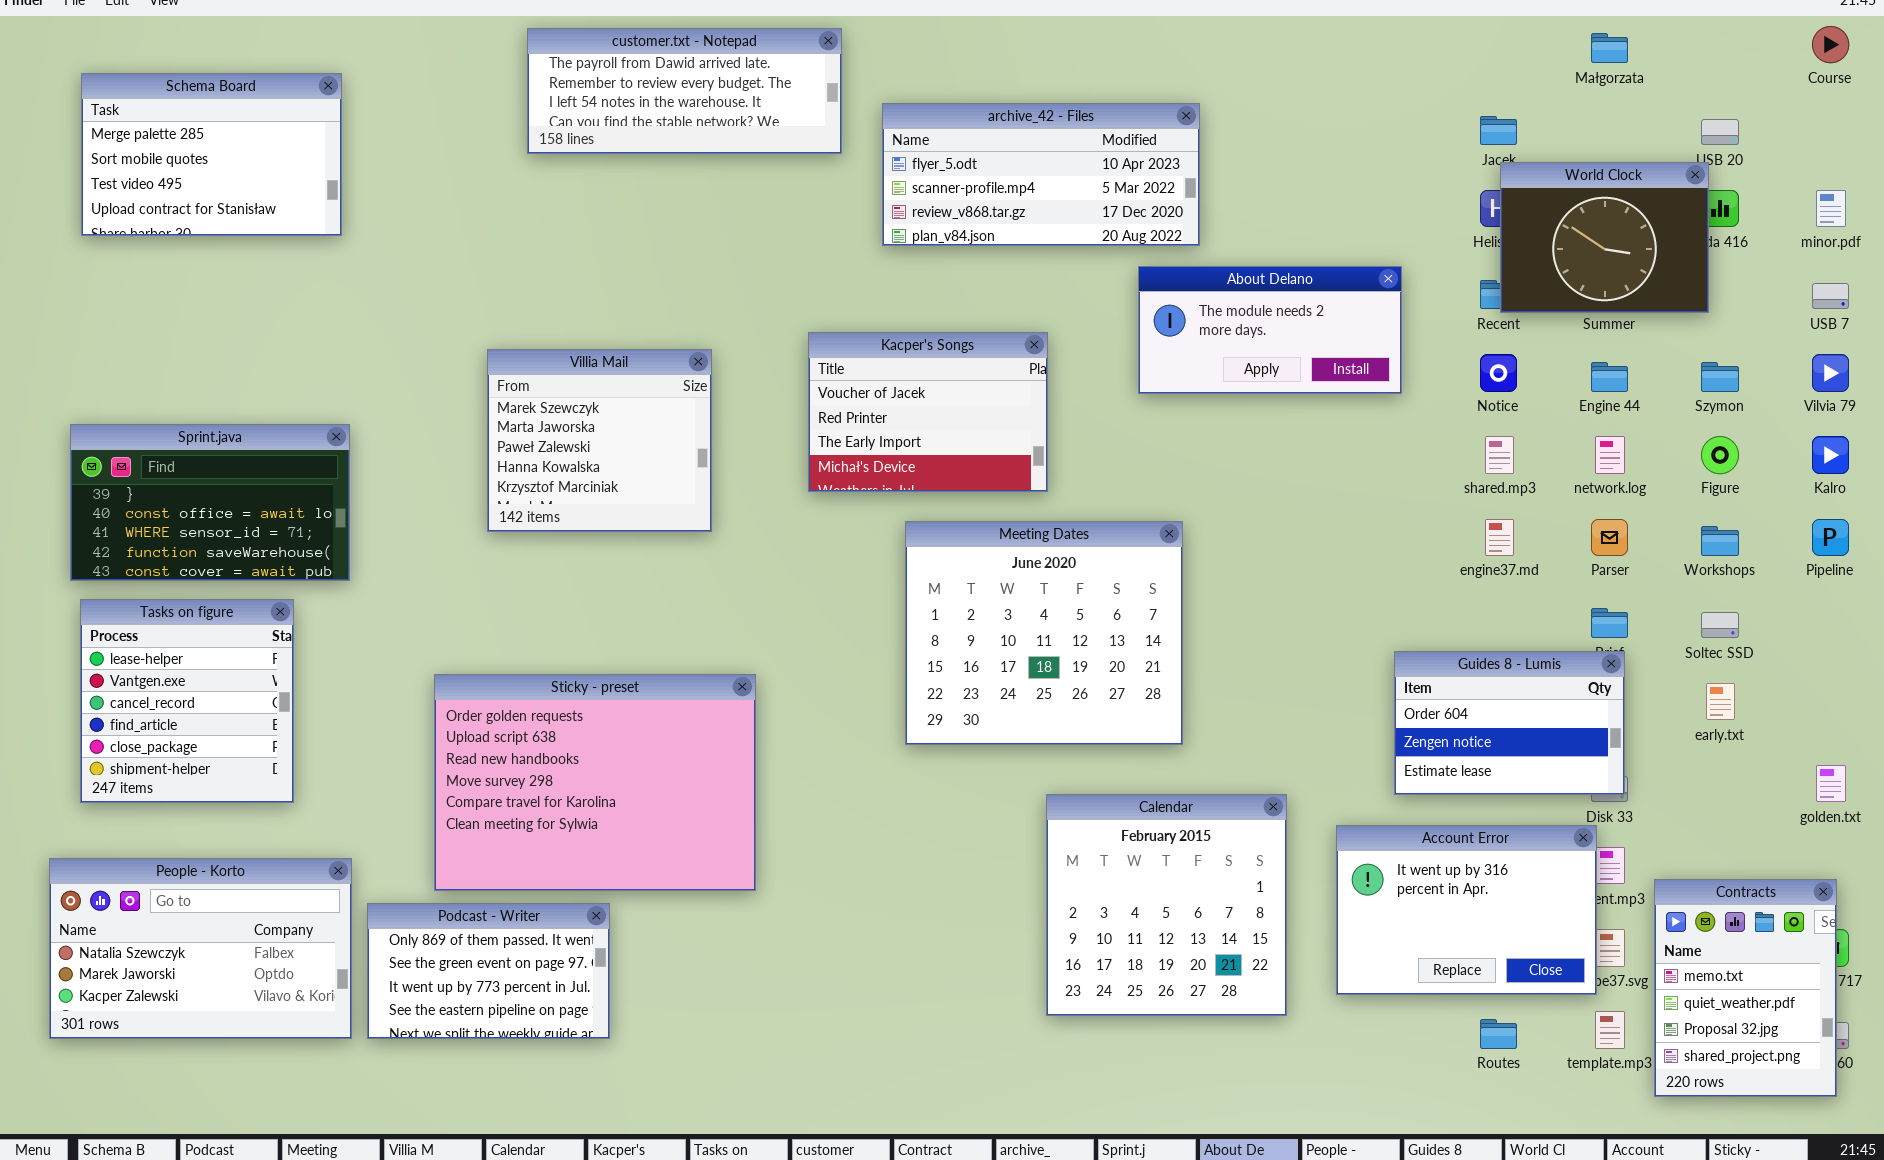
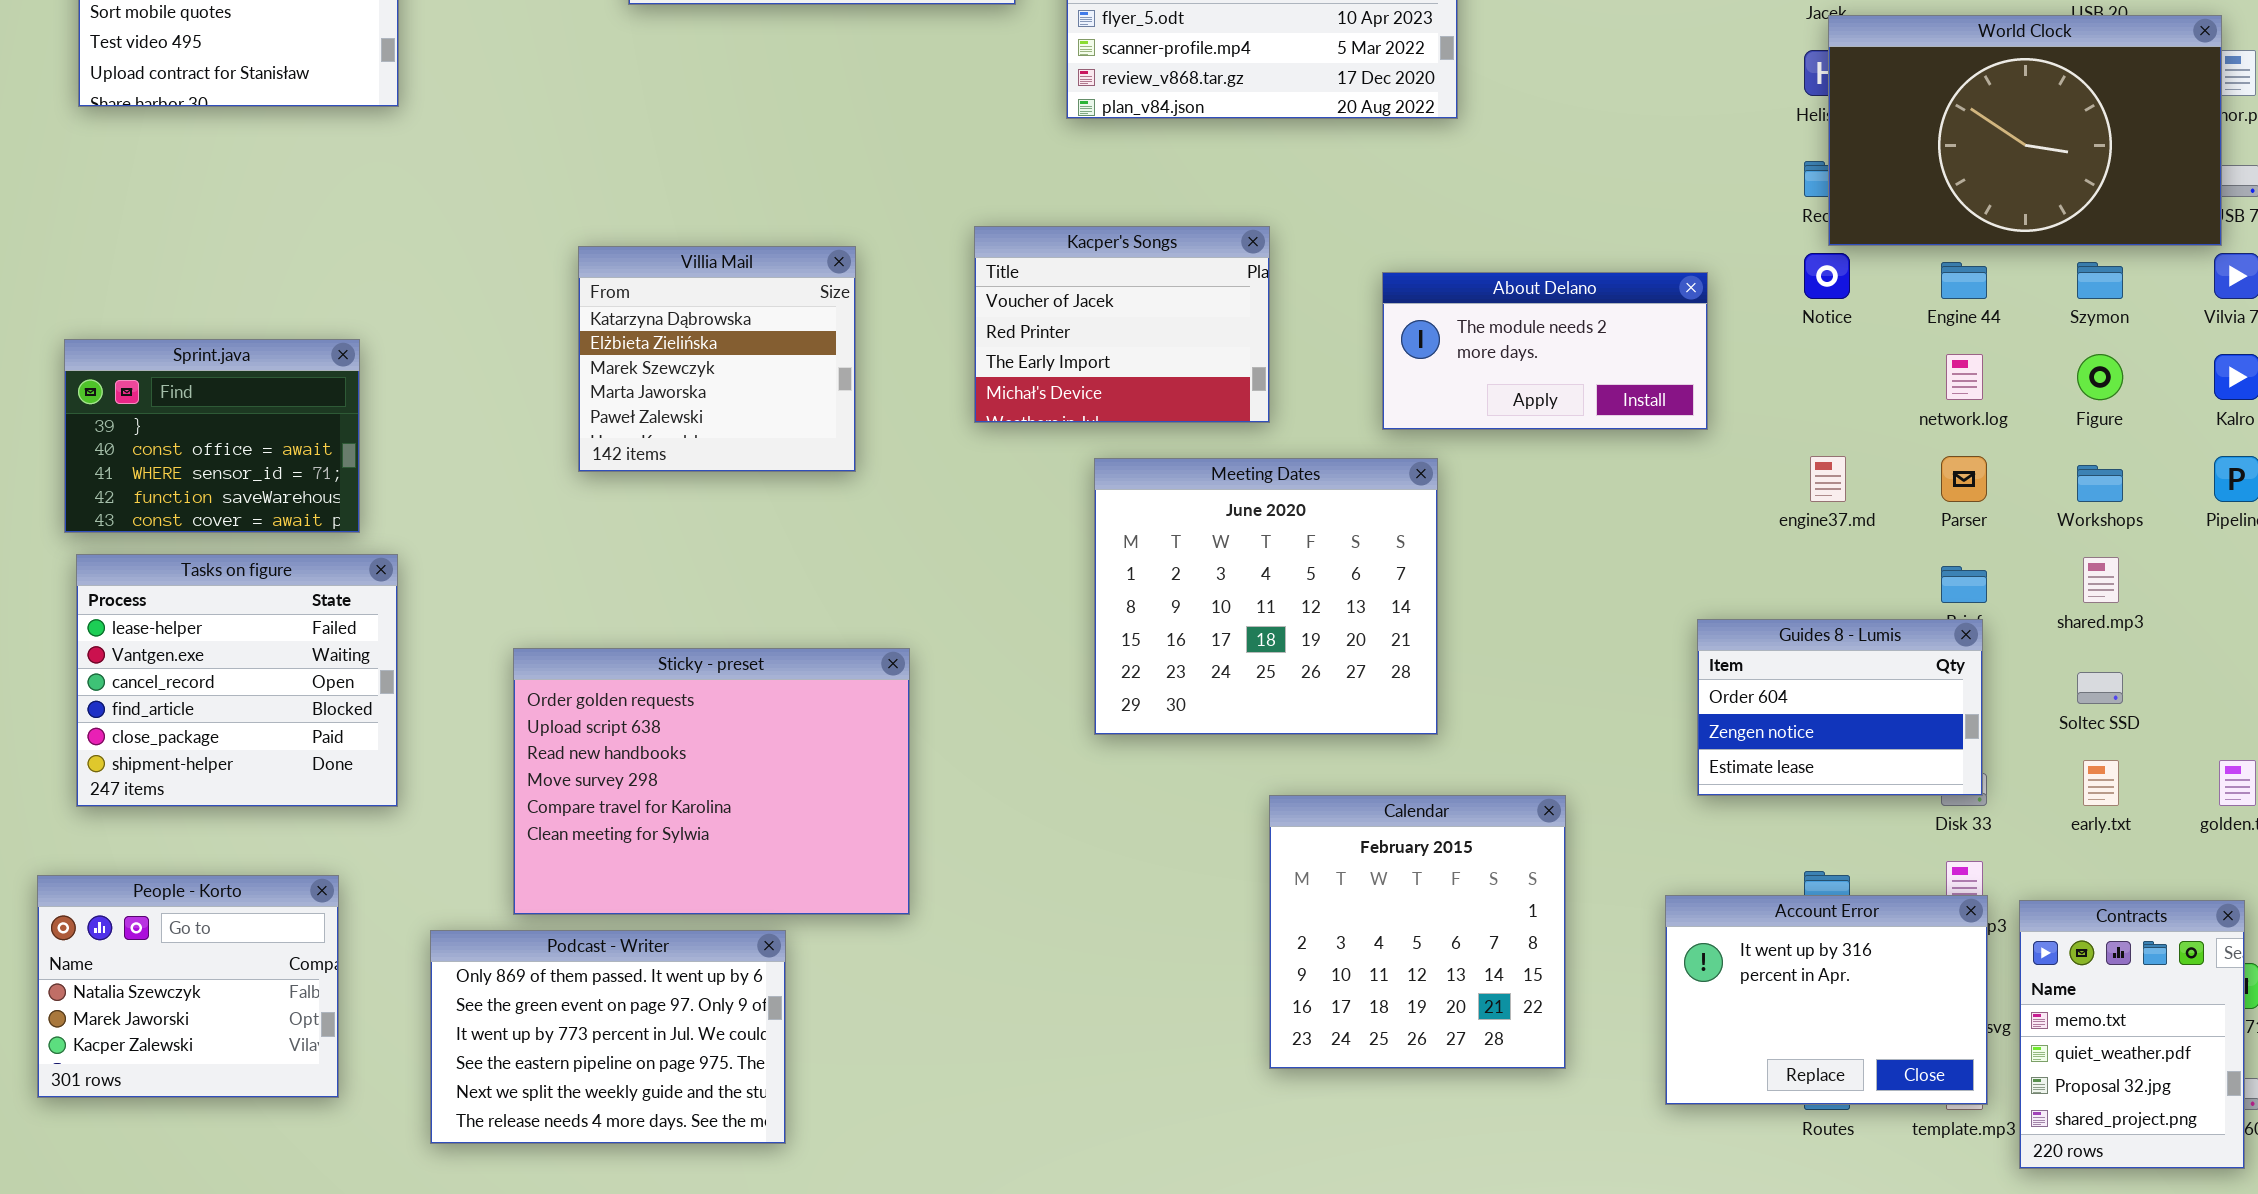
World Clock: [1500,162,1709,313] -> [1828,15,2222,246], resized
About Delano: [1138,266,1402,394] -> [1382,272,1708,430], moved
Villia Mail: [487,349,712,532] -> [578,246,856,472], scrolled up 2 rows
Sprint.java: [70,424,350,581] -> [64,339,360,533], resized
shared.mp3: [1485,436,1514,474] -> [2083,557,2119,603], moved
Tasks on figure: [80,599,294,803] -> [76,554,398,807], resized
Soltec SSD: [1701,612,1739,638] -> [2077,672,2123,704], moved
early.txt: [1706,683,1735,720] -> [2083,760,2119,806], moved
Account Error: [1336,825,1597,995] -> [1665,895,1988,1105], moved
People - Korto: [49,858,352,1039] -> [37,875,339,1098], resized
Podcast - Writer: [367,903,610,1039] -> [430,930,786,1144], resized

